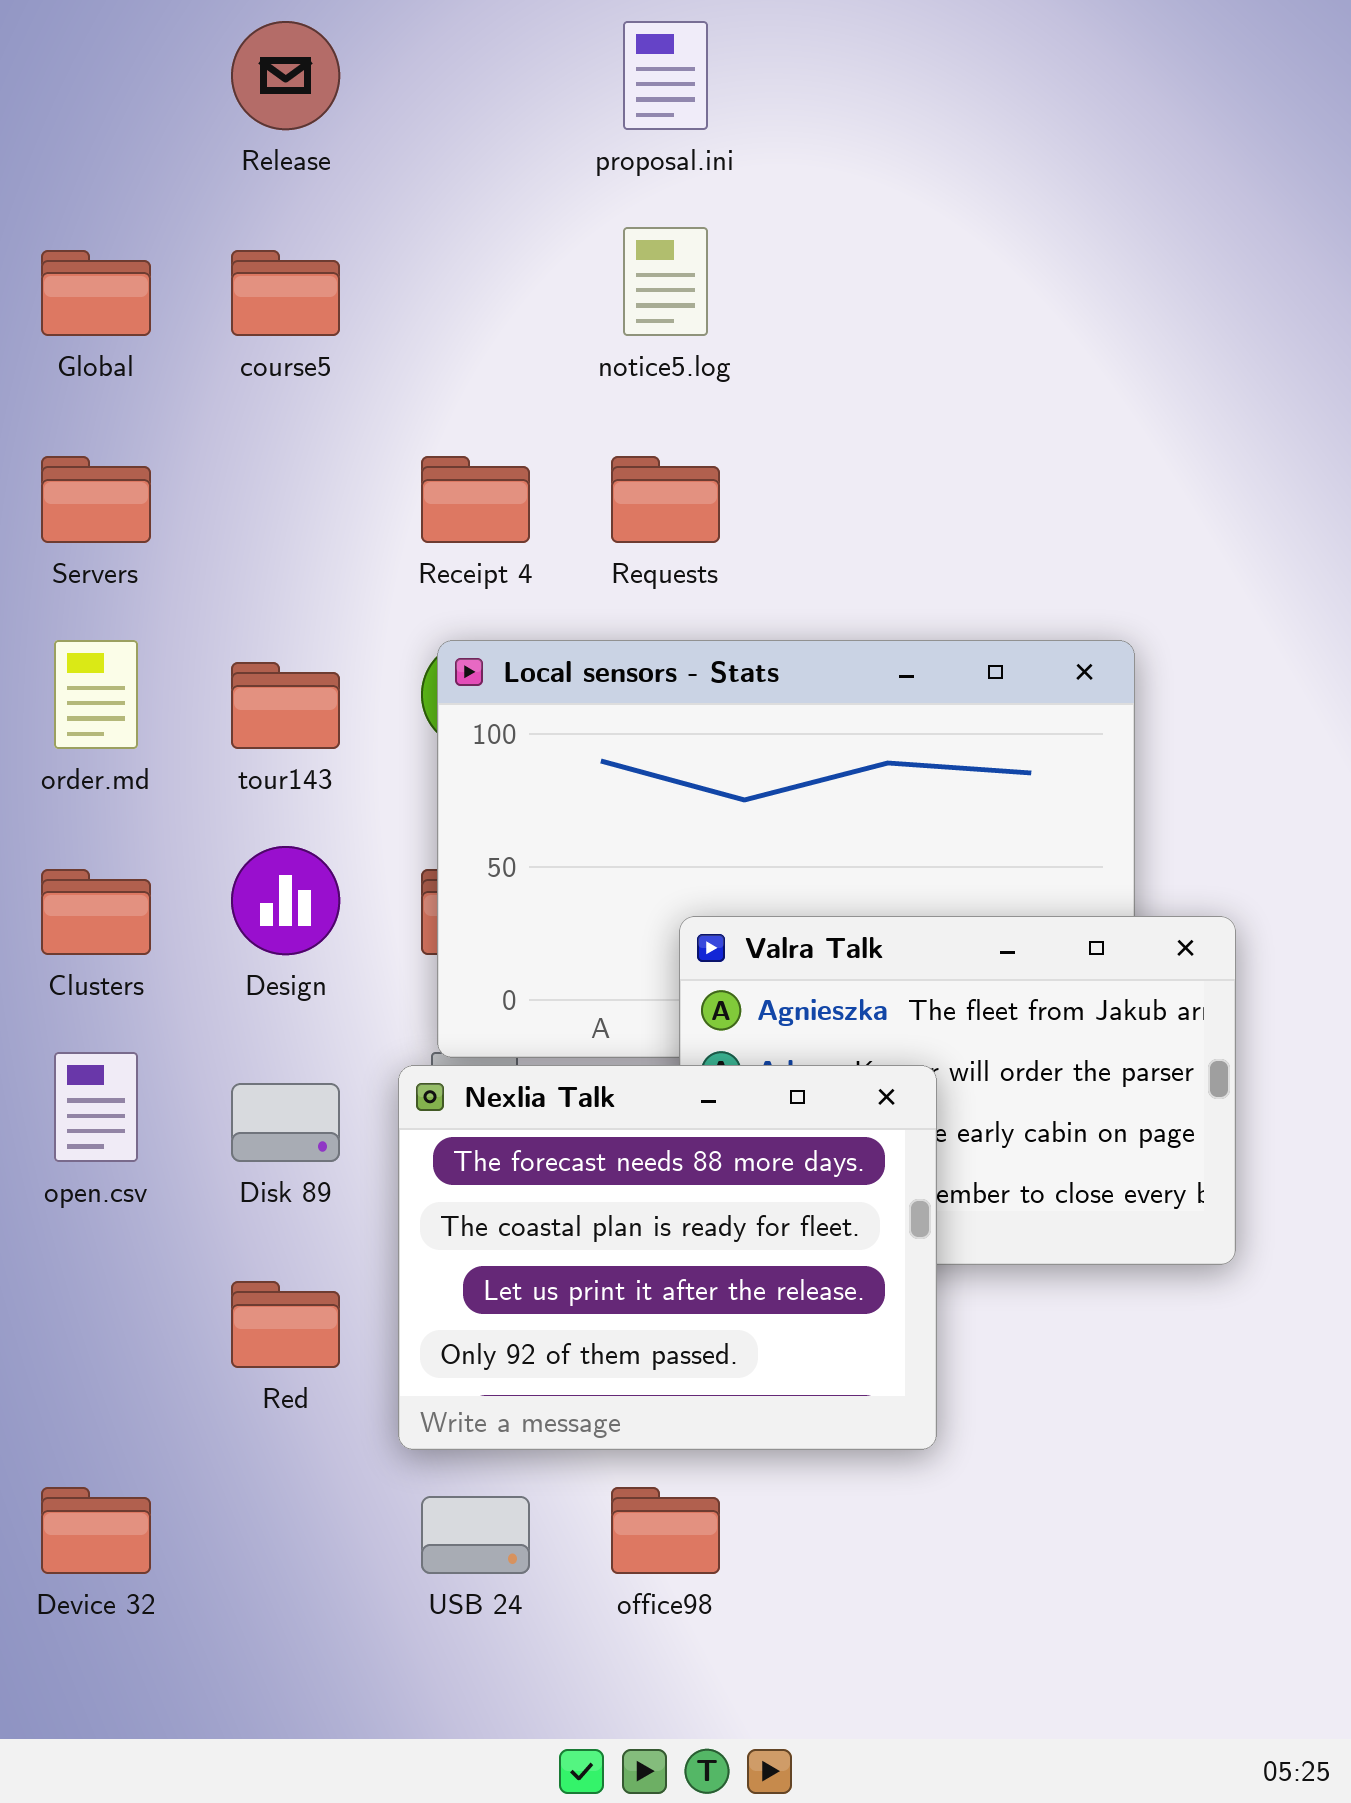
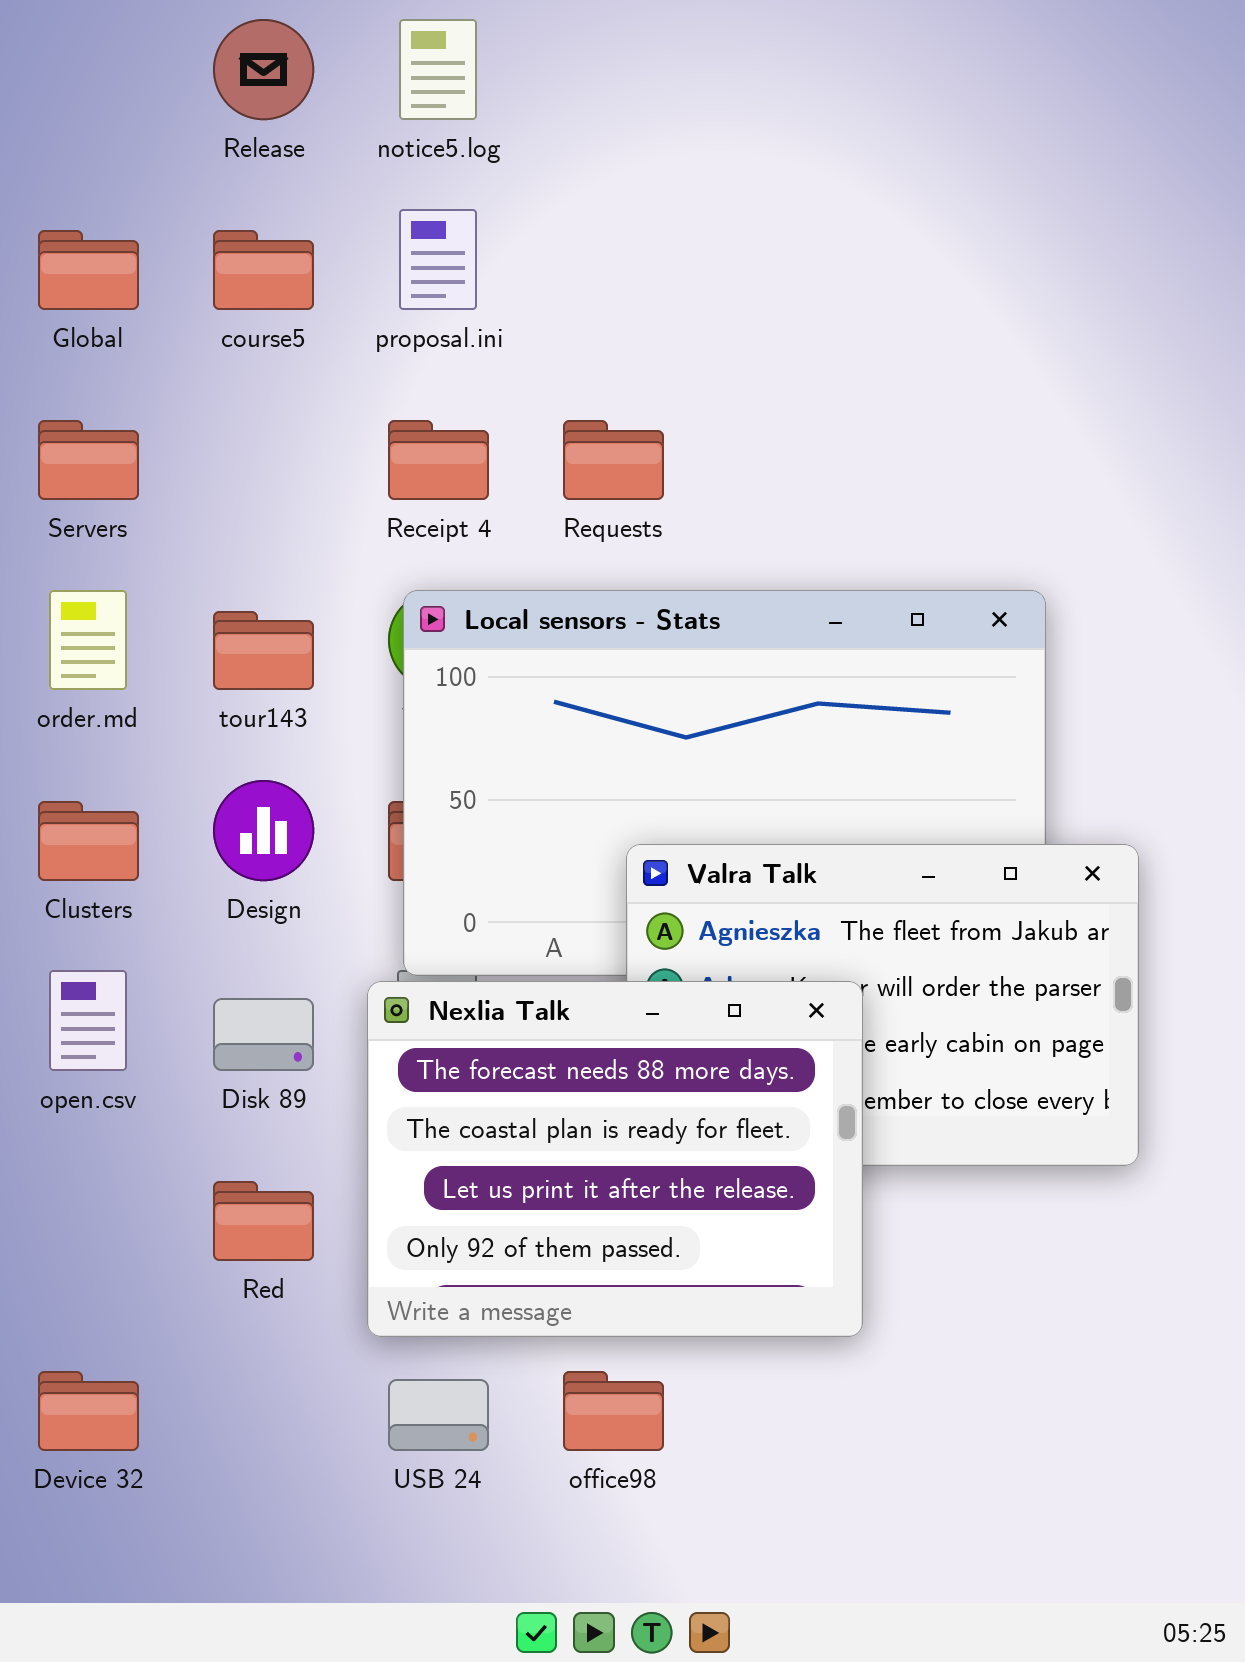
proposal.ini: [623,21,708,130] -> [399,209,477,310], moved
notice5.log: [623,227,708,336] -> [399,19,477,120], moved

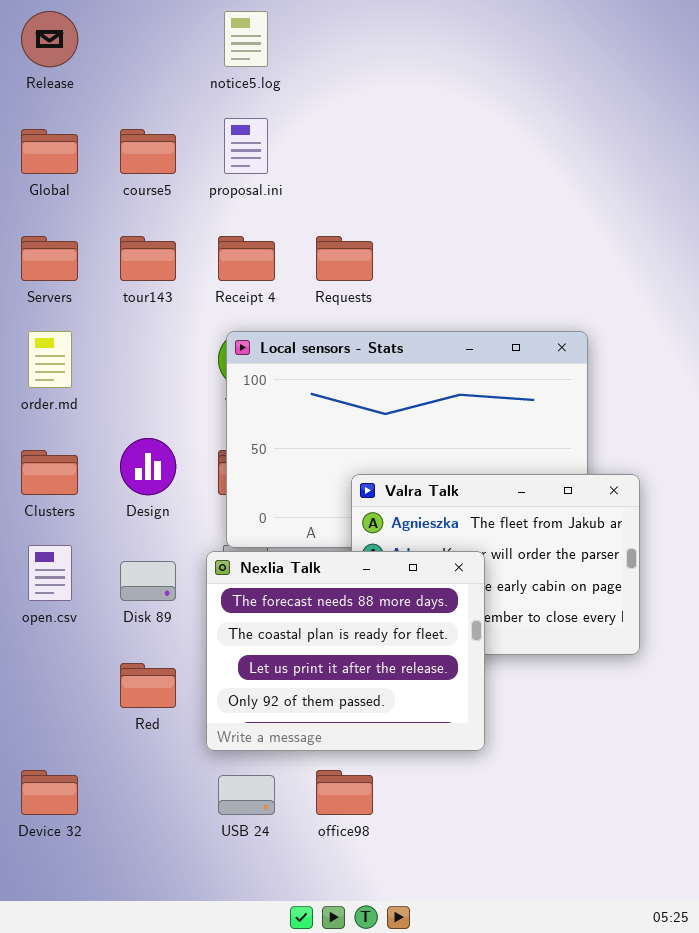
Release: [213,19,314,120] -> [21,11,78,67], moved
tour143: [213,611,314,690] -> [120,236,176,281], moved

